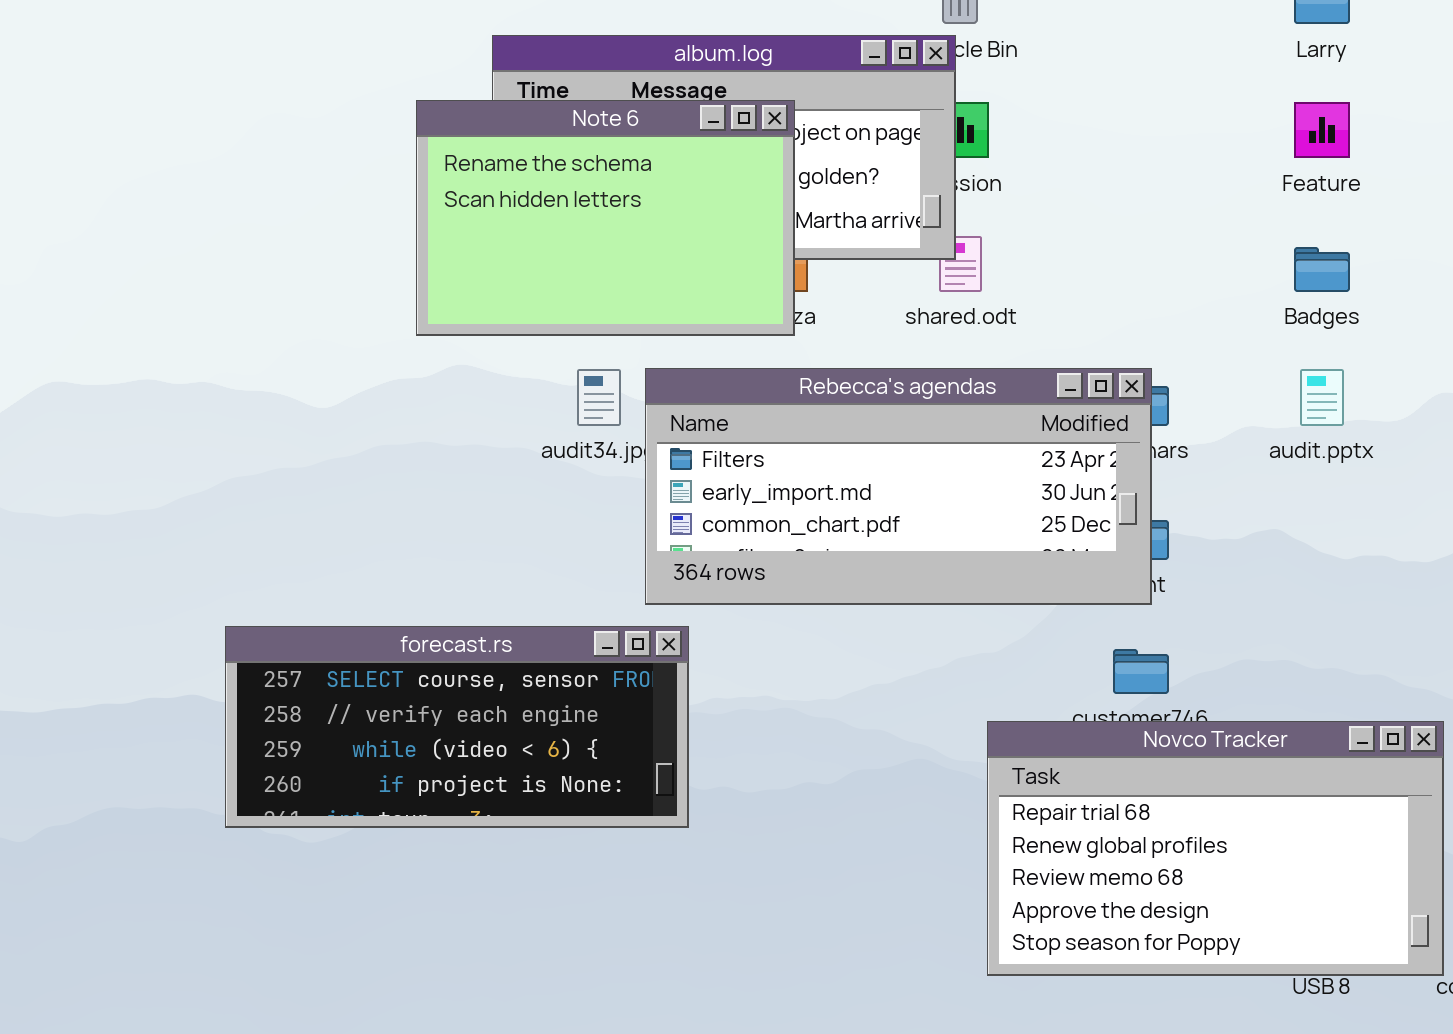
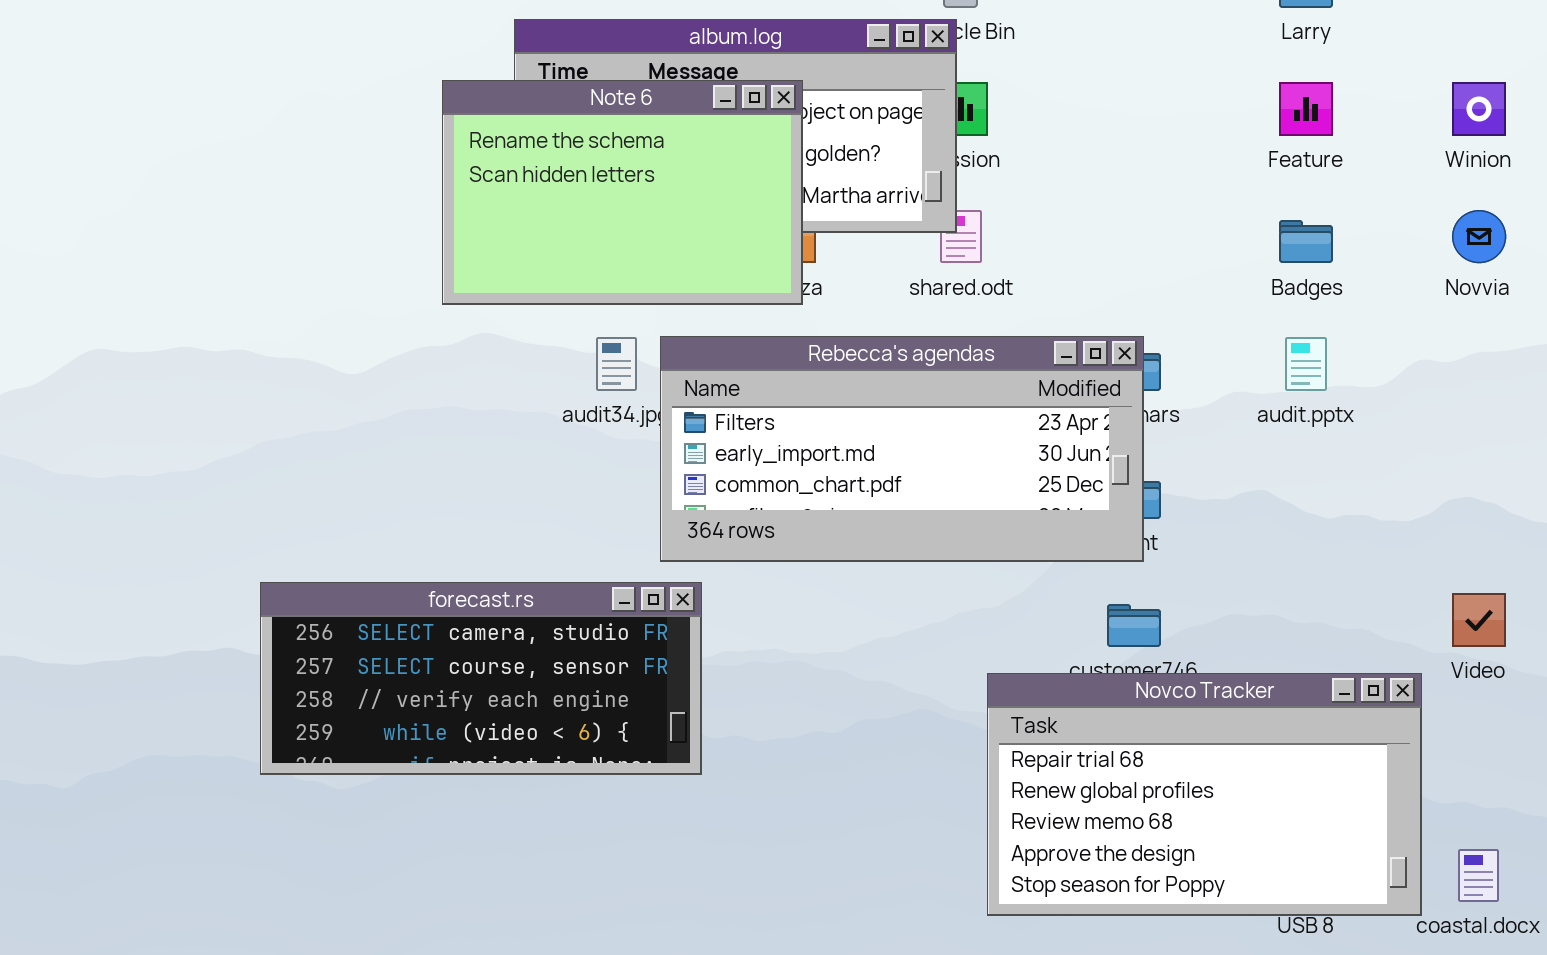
forecast.rs: [225,626,689,828] -> [260,582,702,775], scrolled up 1 row

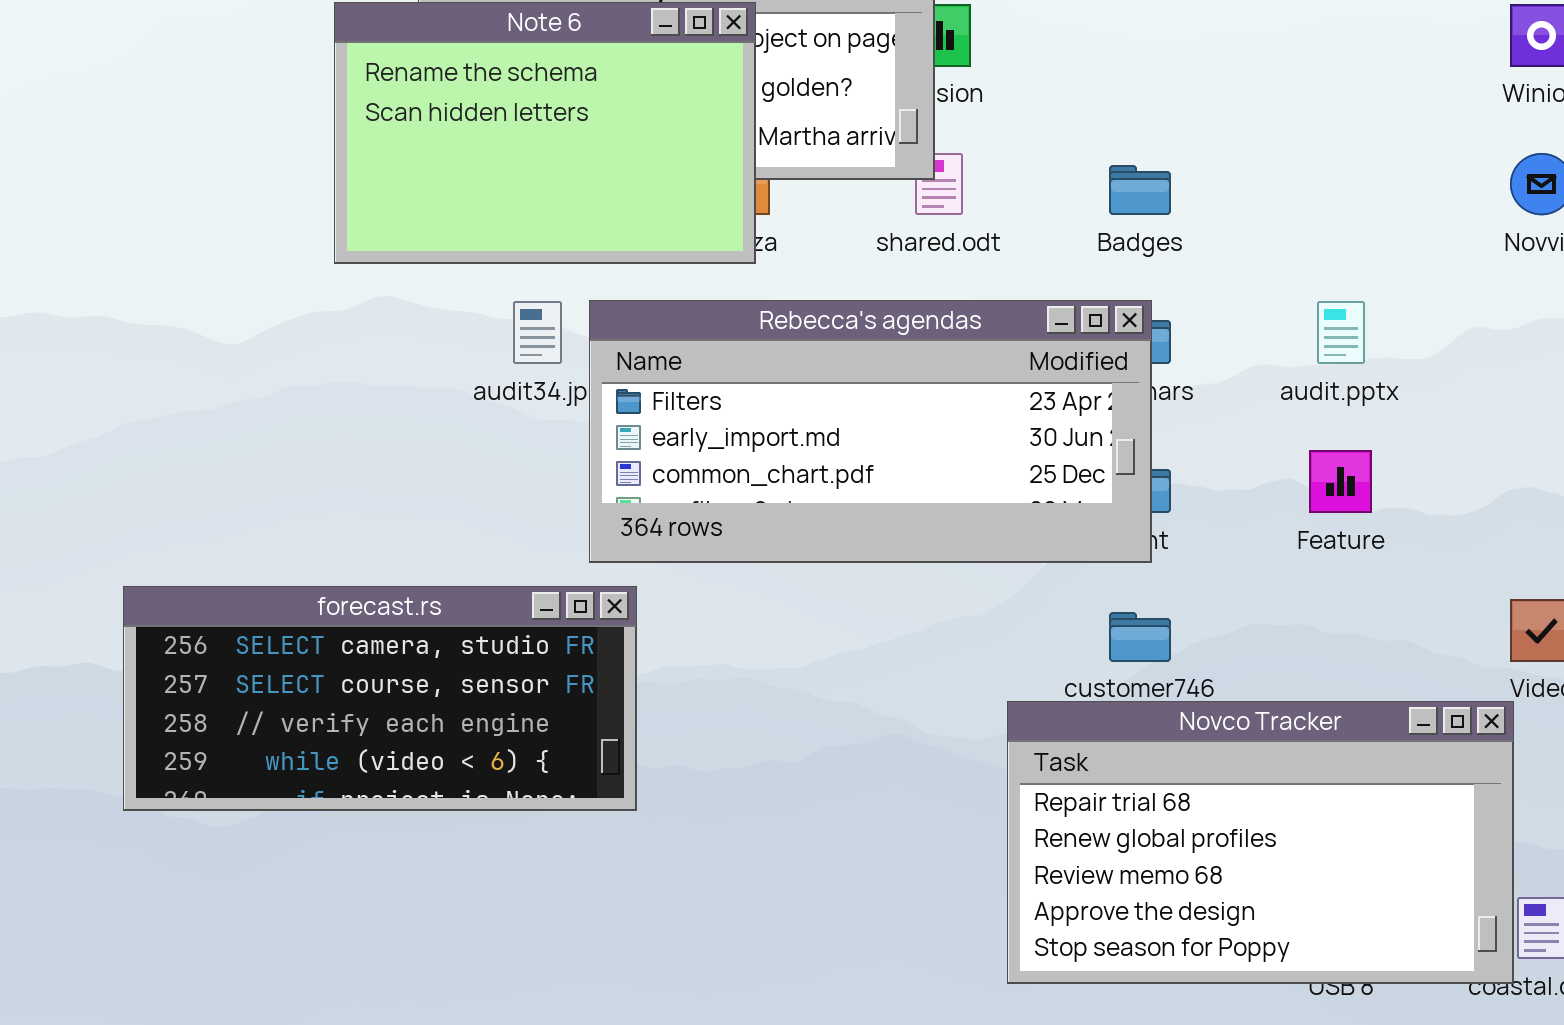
Feature: [1279,82,1333,136] -> [1309,450,1372,513], moved
Badges: [1279,220,1333,263] -> [1109,165,1171,215], moved
Novco Tracker: [987,673,1422,916] -> [1007,701,1514,984], moved

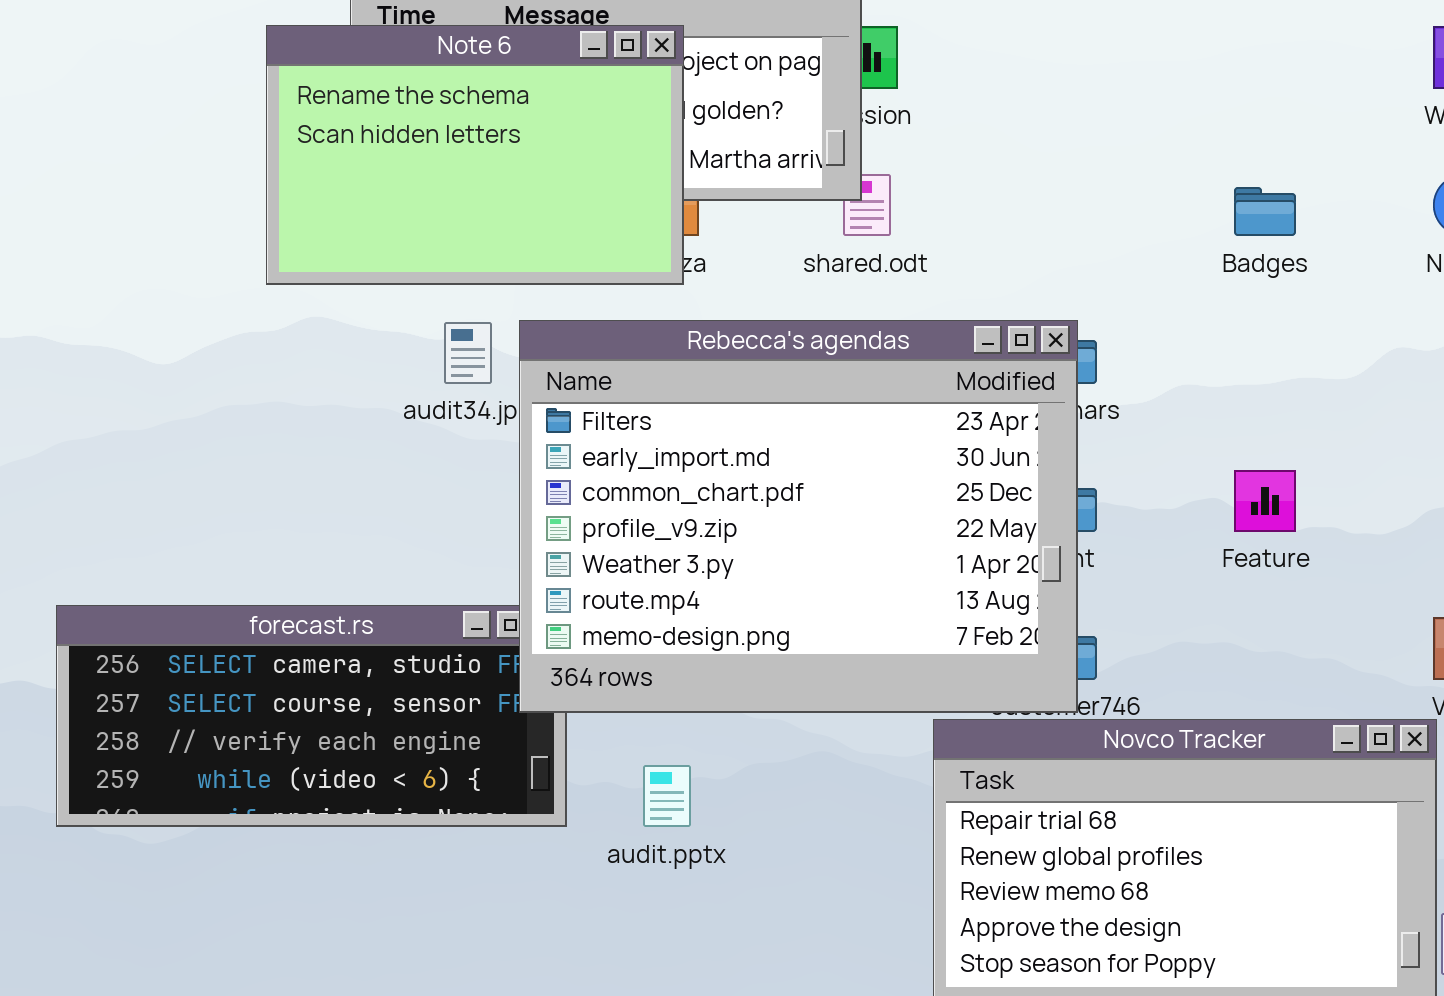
Badges: [1109,165,1171,215] -> [1234,187,1296,236], moved
Rebecca's agendas: [589,300,1152,563] -> [519,320,1078,713], resized
audit.pptx: [1317,301,1365,364] -> [643,765,691,827], moved

